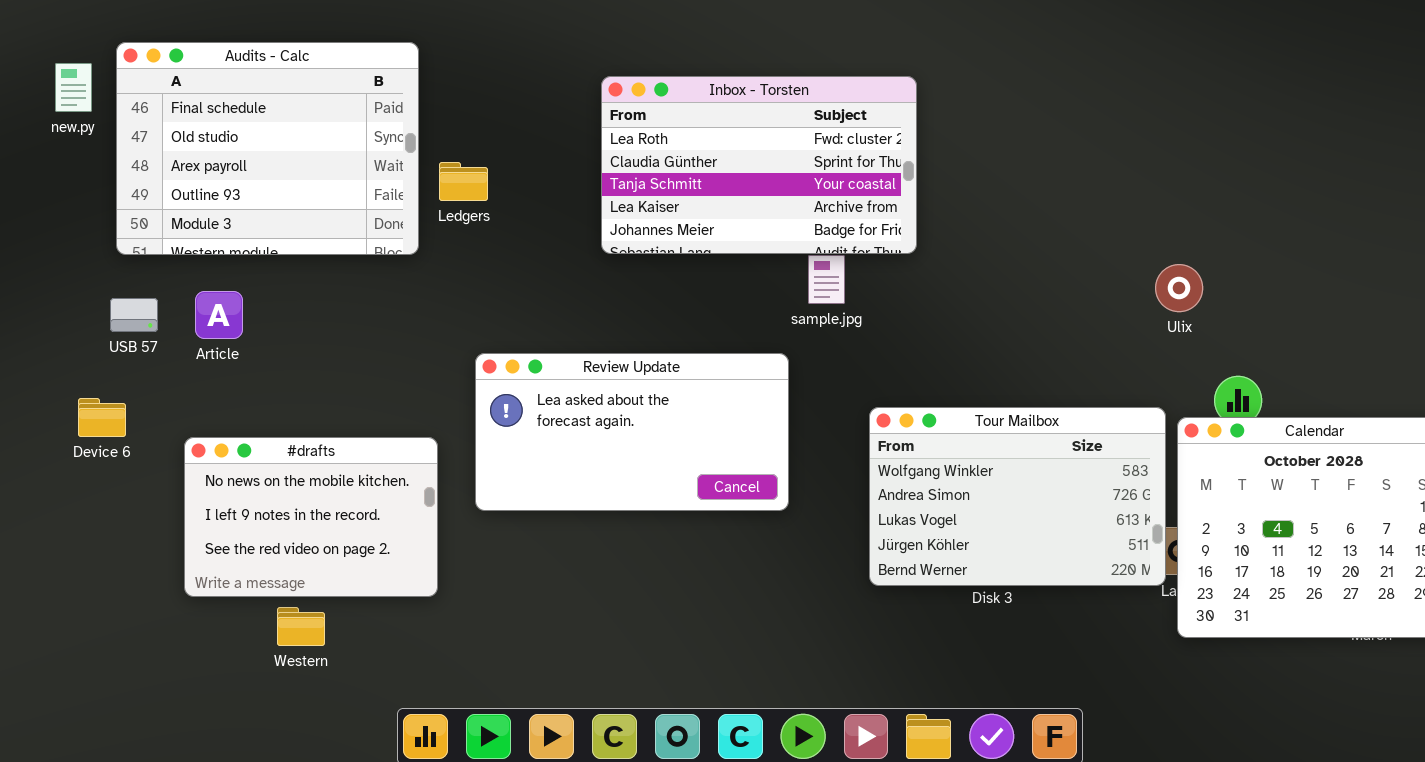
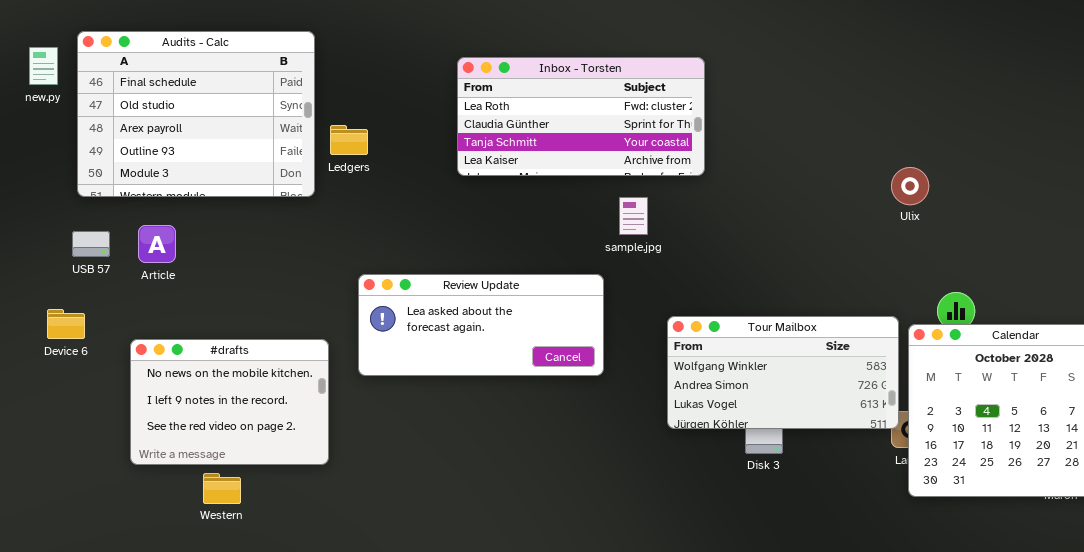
Inbox - Torsten: [601,76,917,254] -> [457,57,705,176], resized
Ulix: [1155,264,1203,312] -> [891,167,929,205], moved
Review Update: [475,353,789,511] -> [358,274,604,376], resized
Tour Mailbox: [869,407,1166,586] -> [667,316,899,429], resized

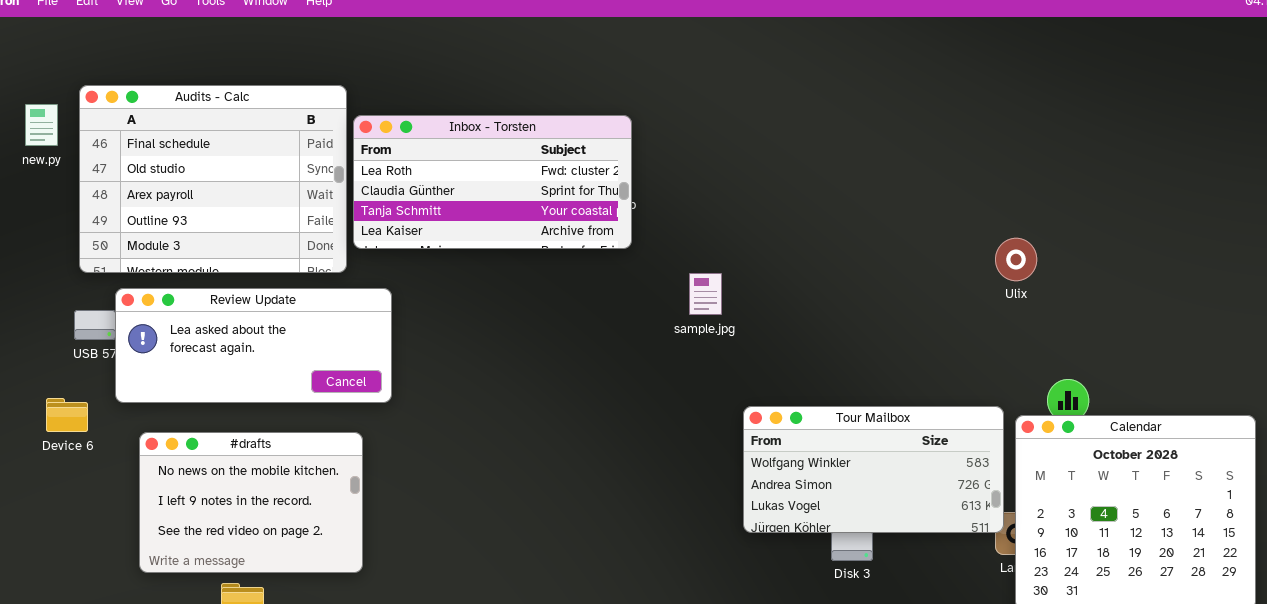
Inbox - Torsten: [457,57,705,176] -> [353,115,632,249], moved
Review Update: [358,274,604,376] -> [115,288,392,403], moved

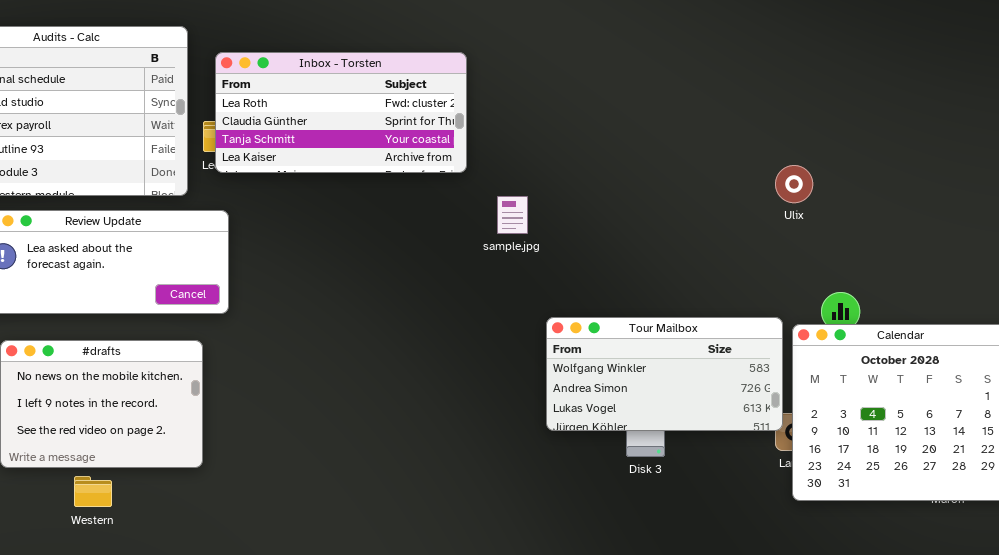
Inbox - Torsten: [353,115,632,249] -> [215,52,467,173], moved

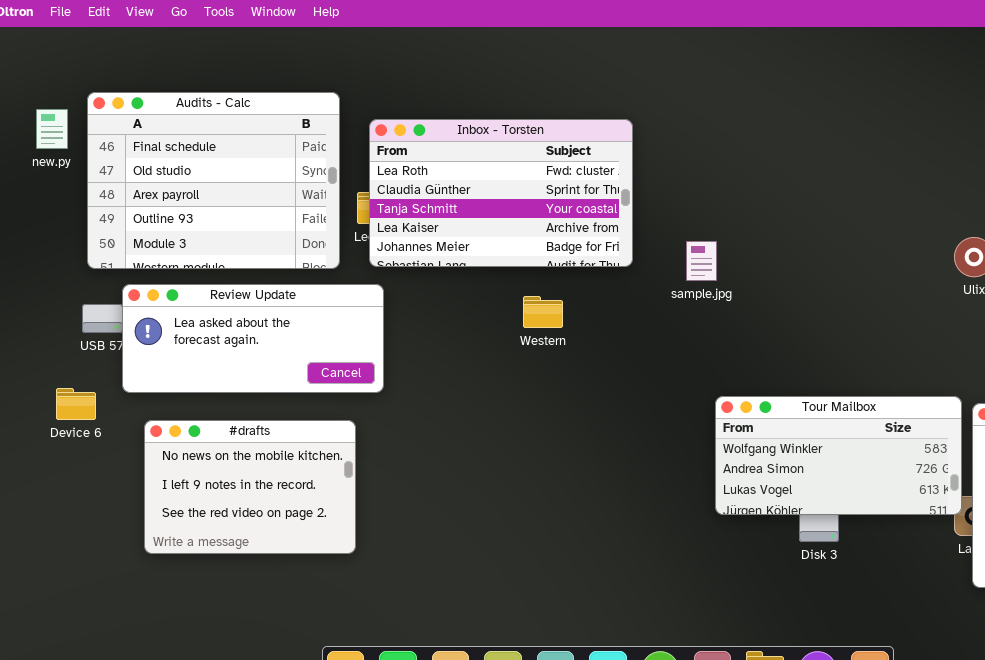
Inbox - Torsten: [215,52,467,173] -> [369,119,633,267], resized
sample.jpg: [497,196,528,234] -> [686,241,717,281], moved
Western: [74,476,112,507] -> [523,296,563,328], moved

